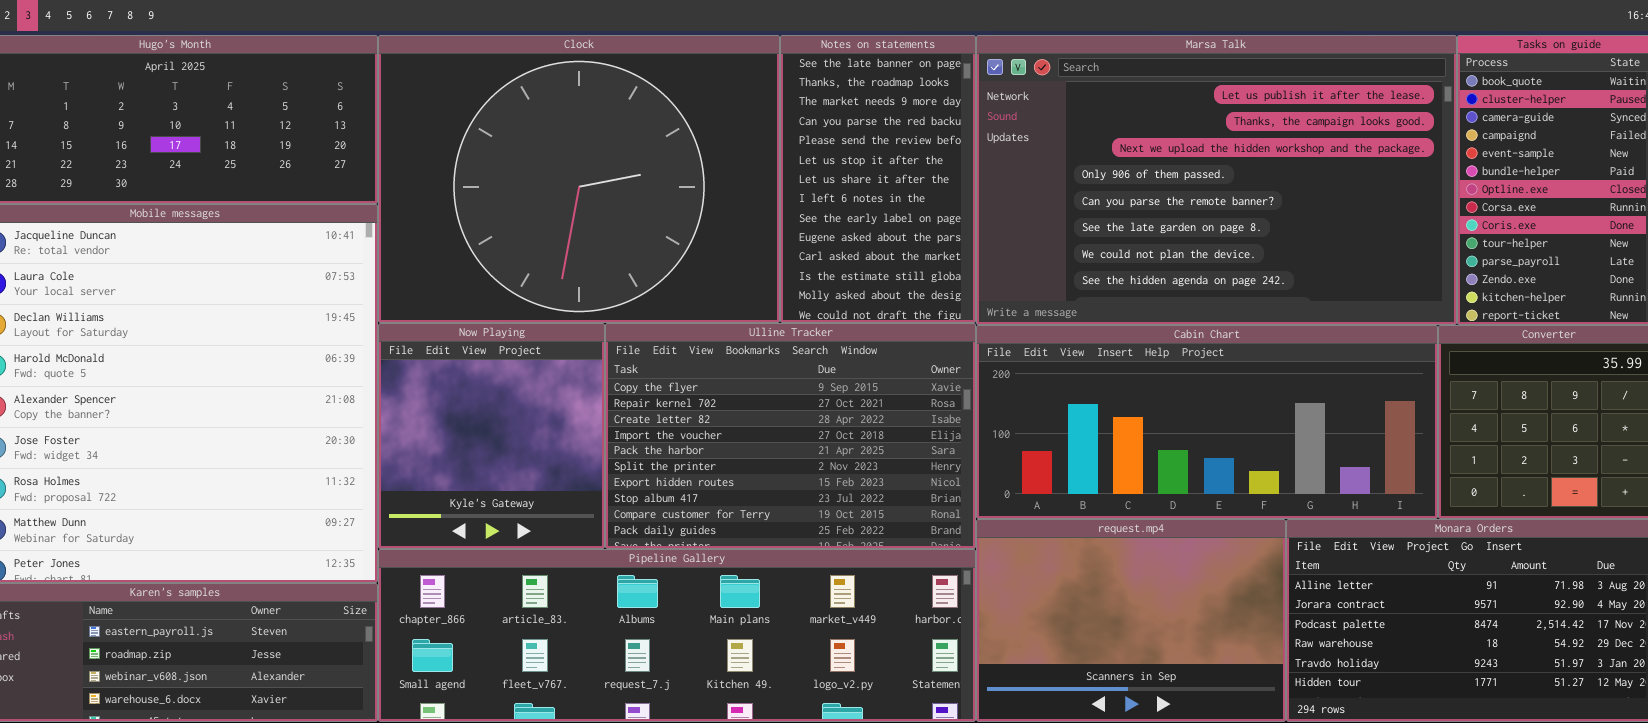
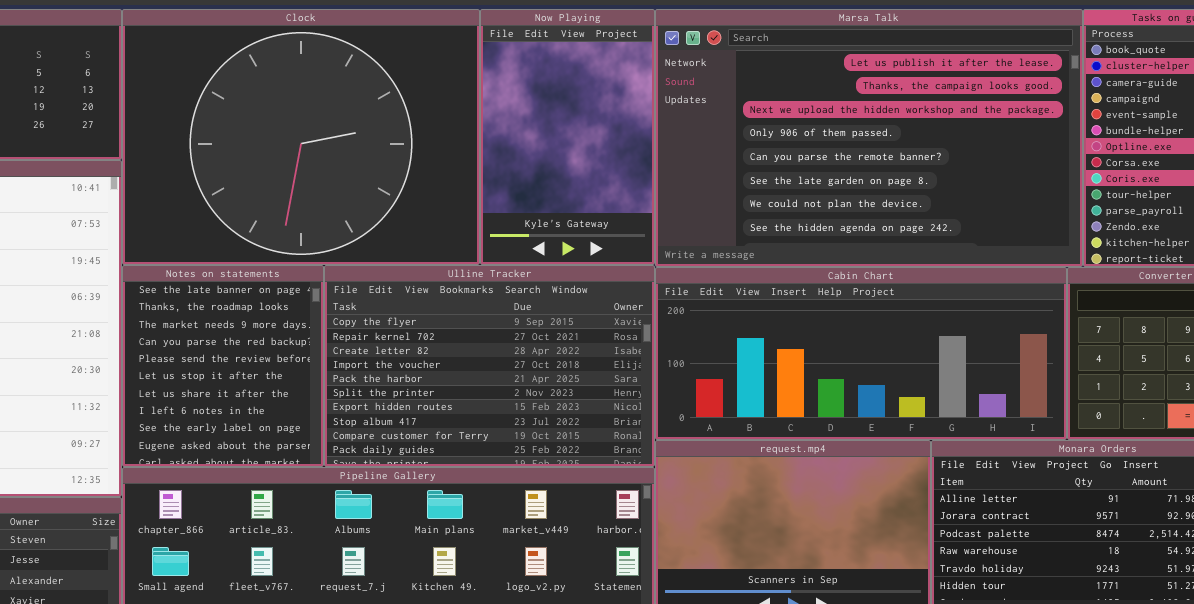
Notes on statements: [780,35,976,323] -> [122,265,324,467], moved, resized
Now Playing: [378,323,605,549] -> [480,9,655,265], moved, resized

